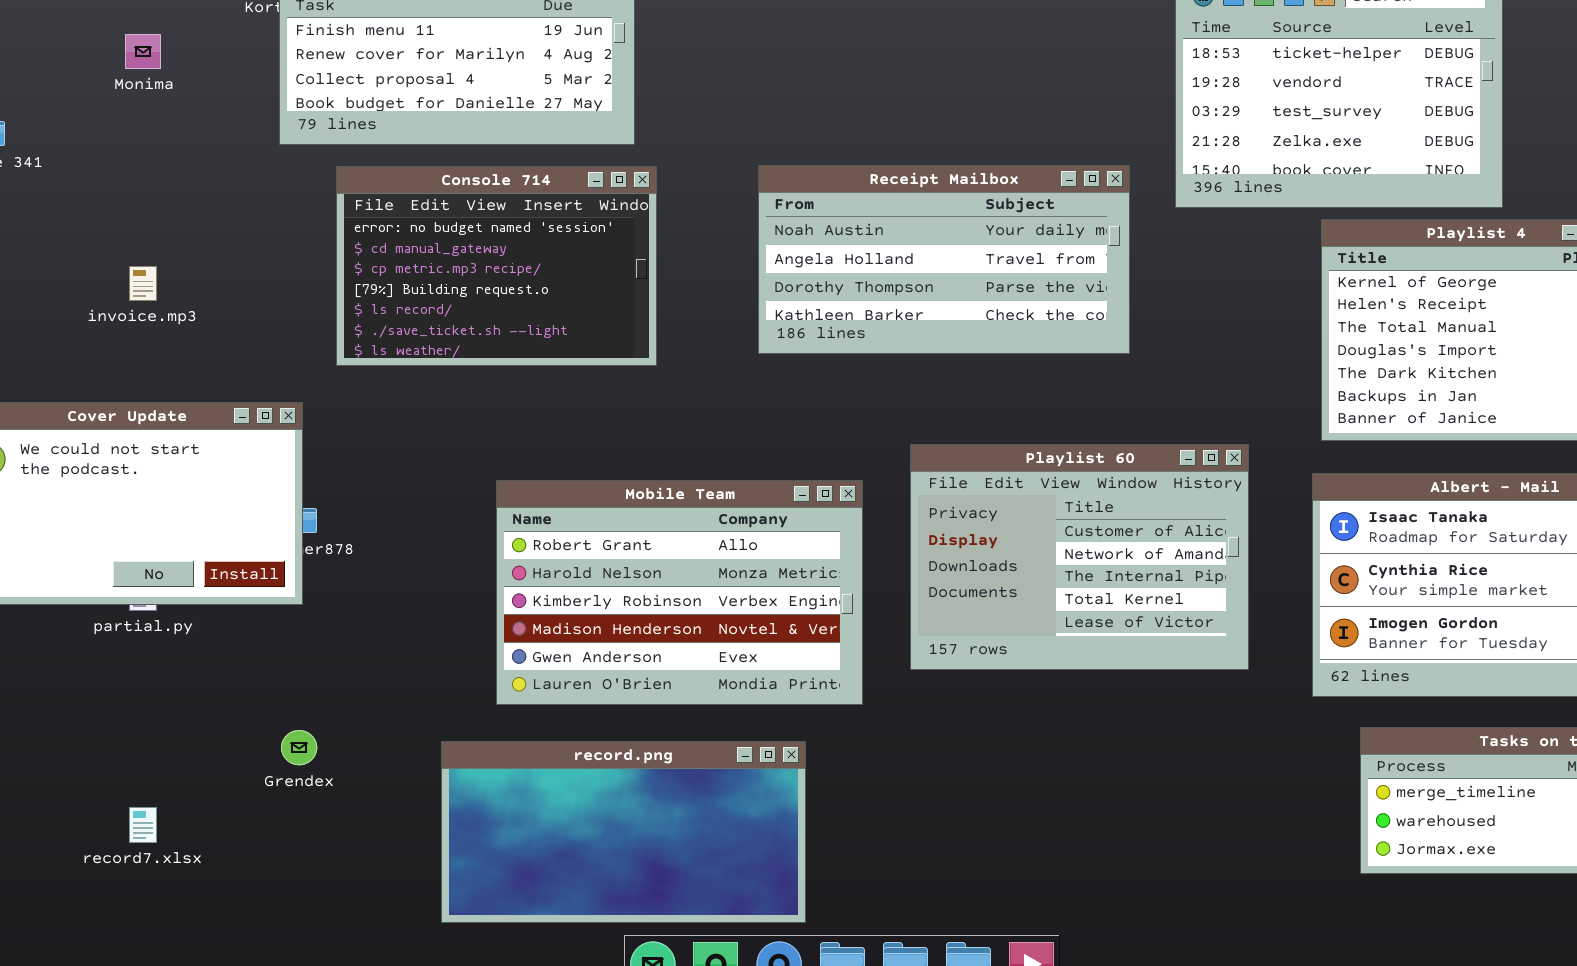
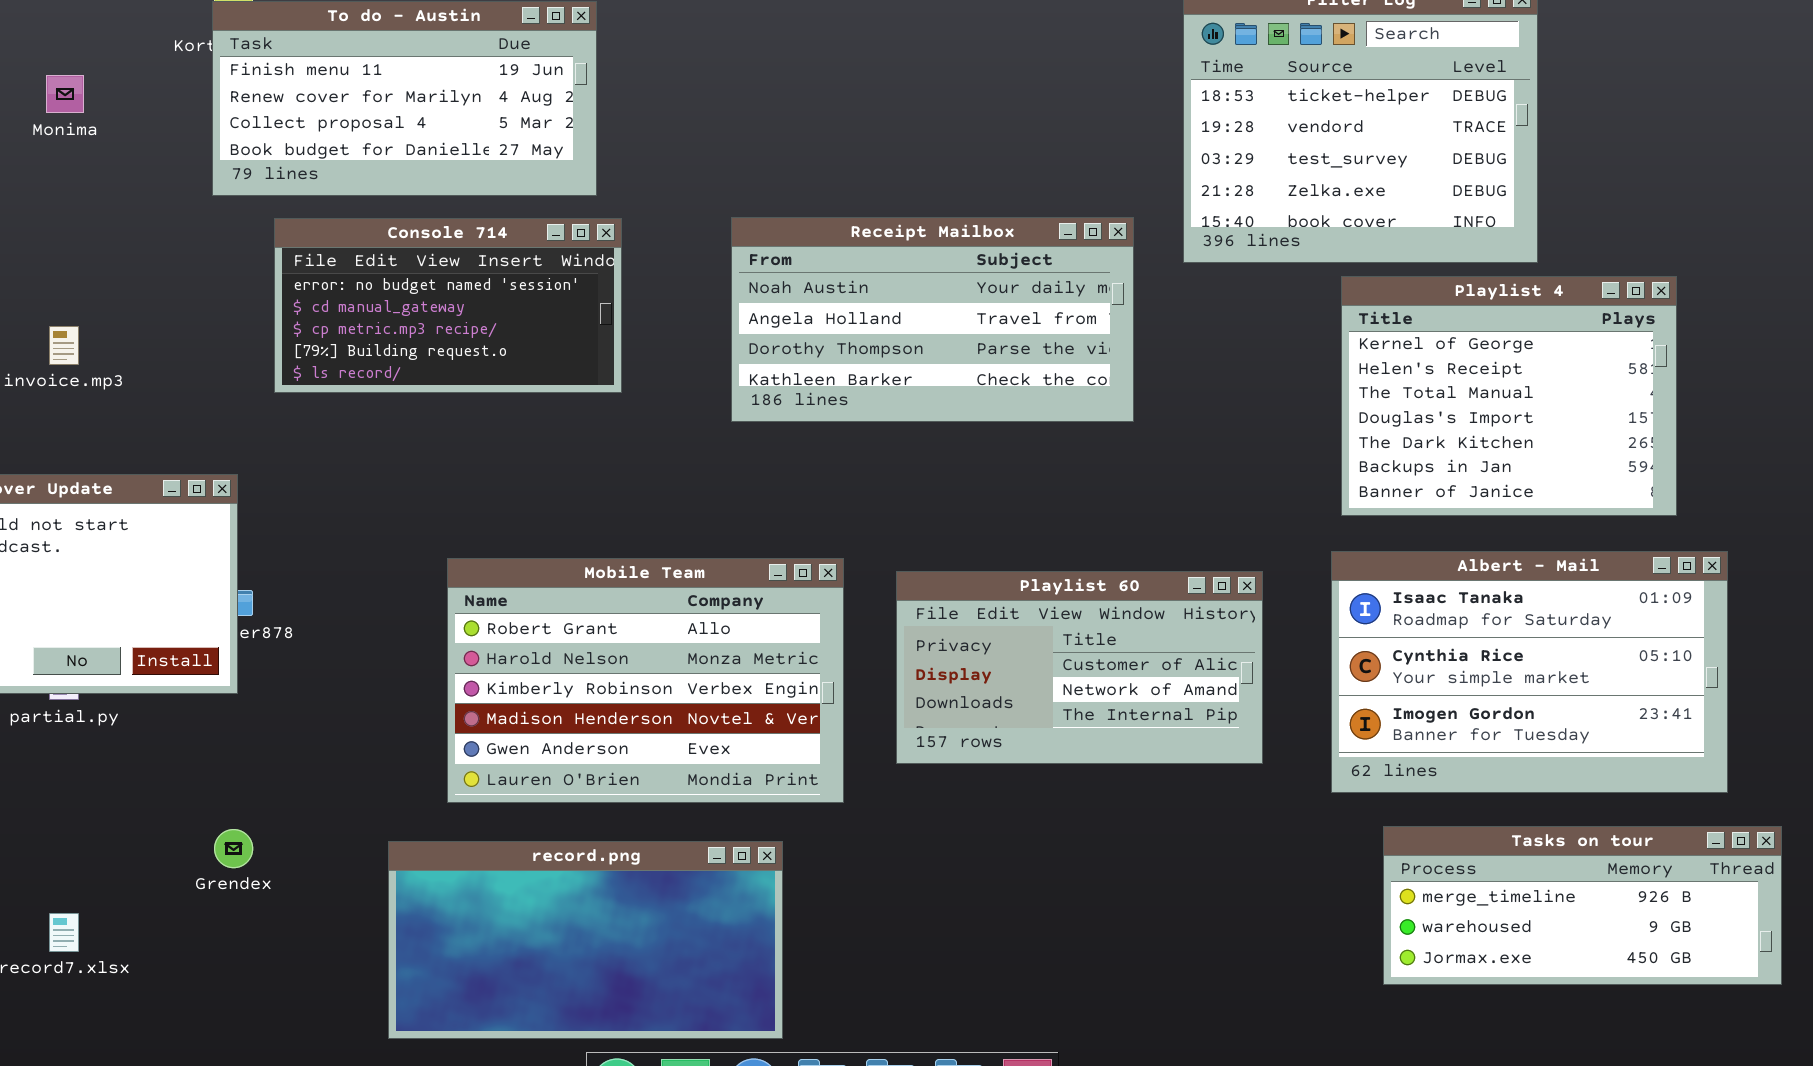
Console 714: [336,166,657,366] -> [274,218,622,393], resized
Playlist 60: [910,444,1249,670] -> [896,571,1263,764], resized

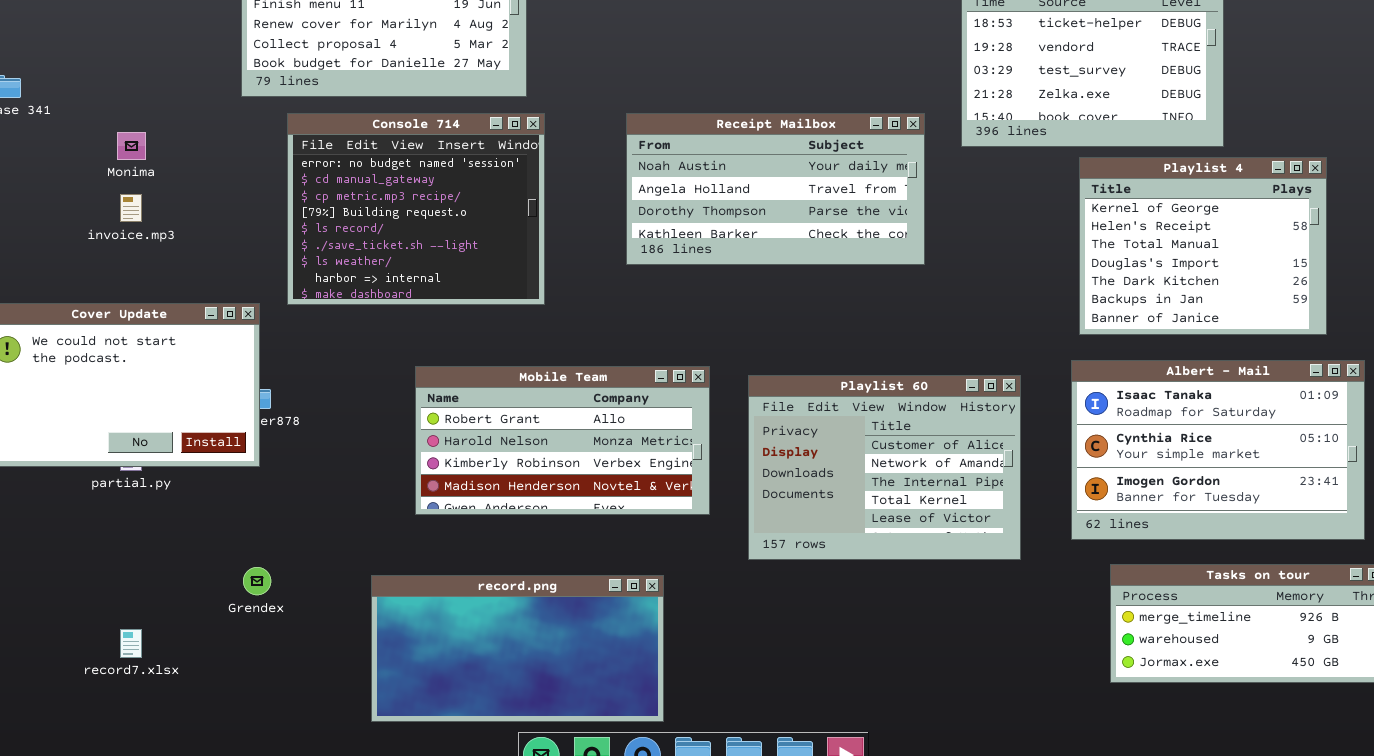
Monima: [46,75,84,113] -> [117,132,146,160], moved
Console 714: [274,218,622,393] -> [287,113,545,305], resized
Mobile Team: [447,558,844,803] -> [415,366,710,515], resized
Playlist 60: [896,571,1263,764] -> [748,375,1021,560], resized

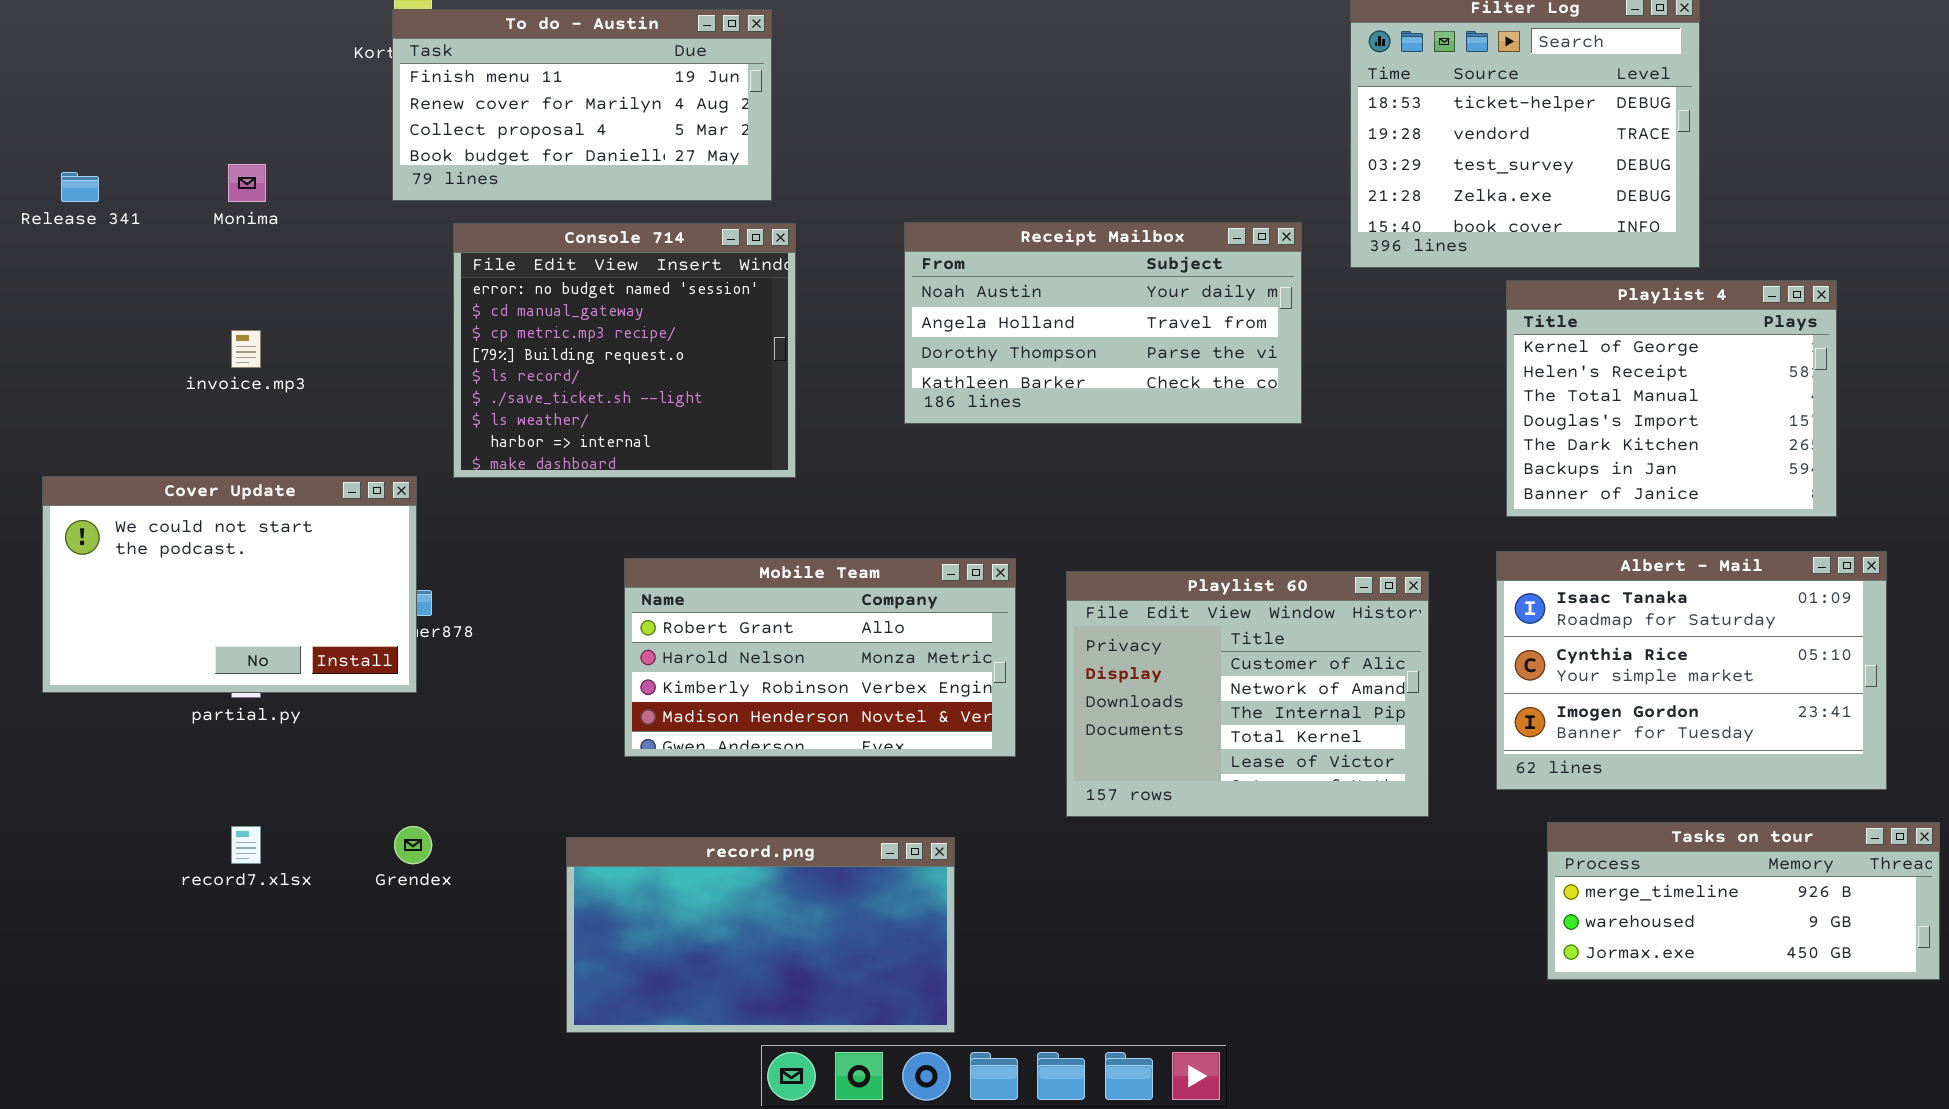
Monima: [117,132,146,160] -> [228,164,266,202], moved
record7.xlsx: [120,629,142,658] -> [231,826,261,864], moved

